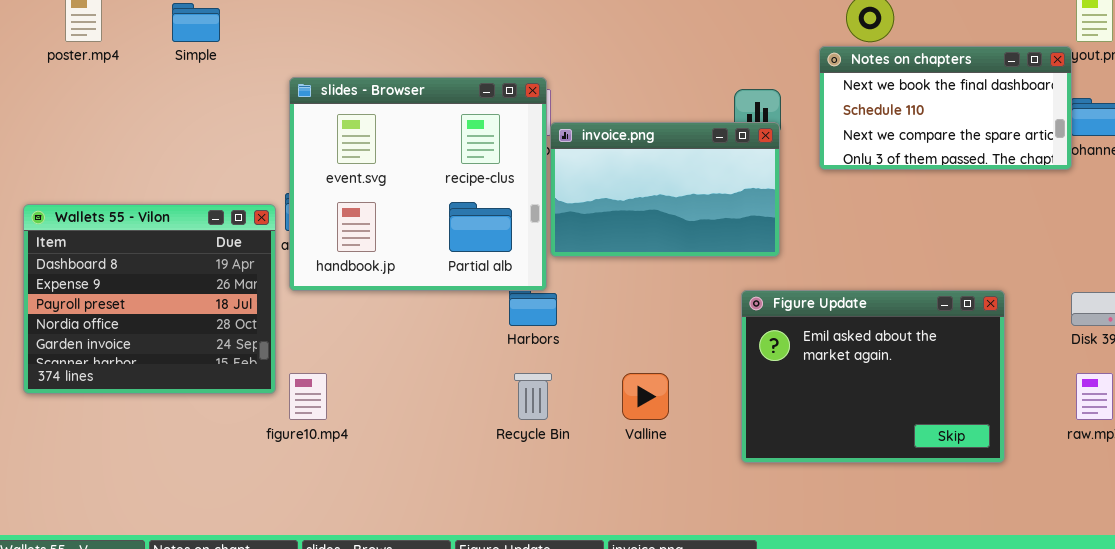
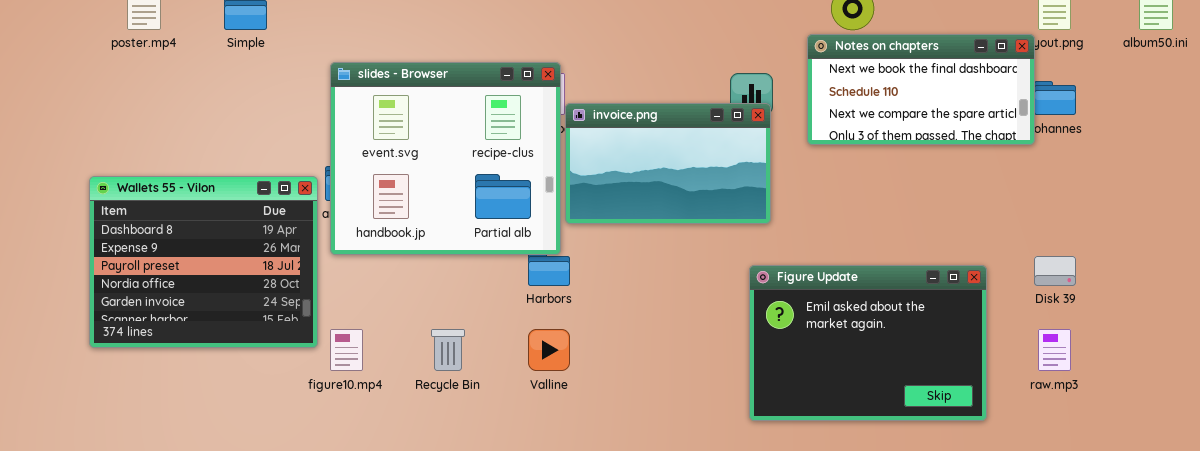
Figure Update: [741,290,1005,463] -> [749,265,987,421], moved
Recycle Bin: [514,373,552,420] -> [431,329,465,371], moved
Valline: [622,373,669,420] -> [528,329,570,371], moved

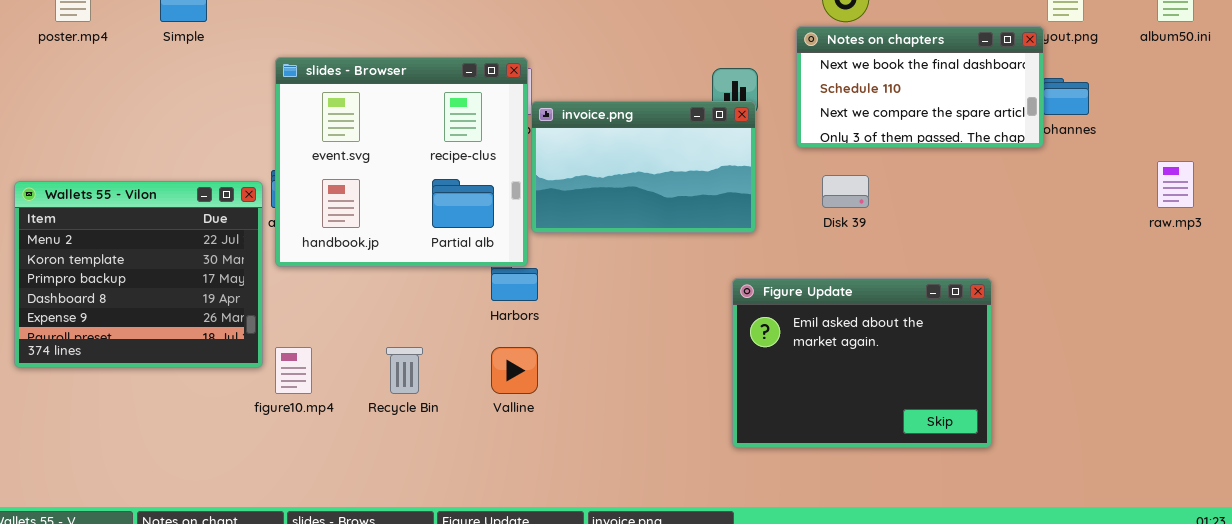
Wallets 55 - Vilon: [89,176,318,348] -> [14,181,263,368], scrolled up 3 rows
Disk 39: [1034,256,1076,286] -> [822,175,869,208], moved
raw.mp3: [1038,329,1071,371] -> [1157,161,1194,208], moved

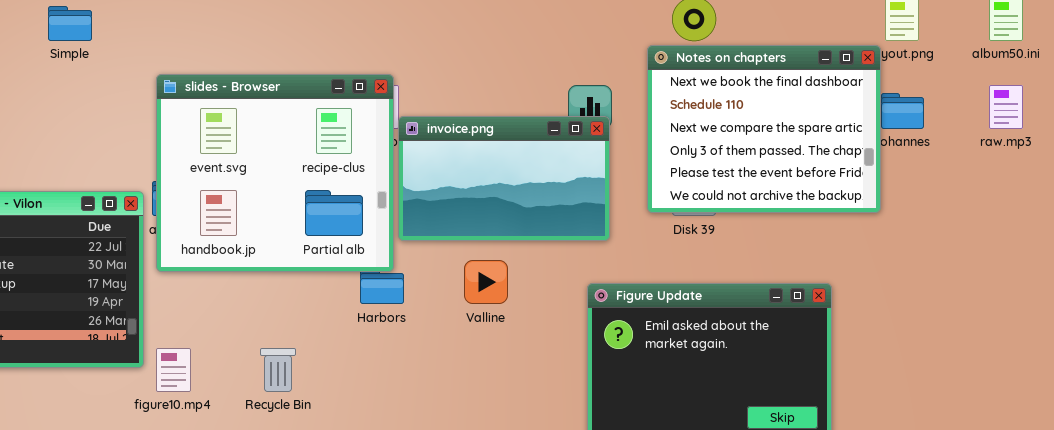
Notes on chapters: [796,26,1044,148] -> [647,45,881,213], resized
raw.mp3: [1157,161,1194,208] -> [989,85,1023,129], moved
Valline: [491,347,538,394] -> [464,260,508,304], moved

